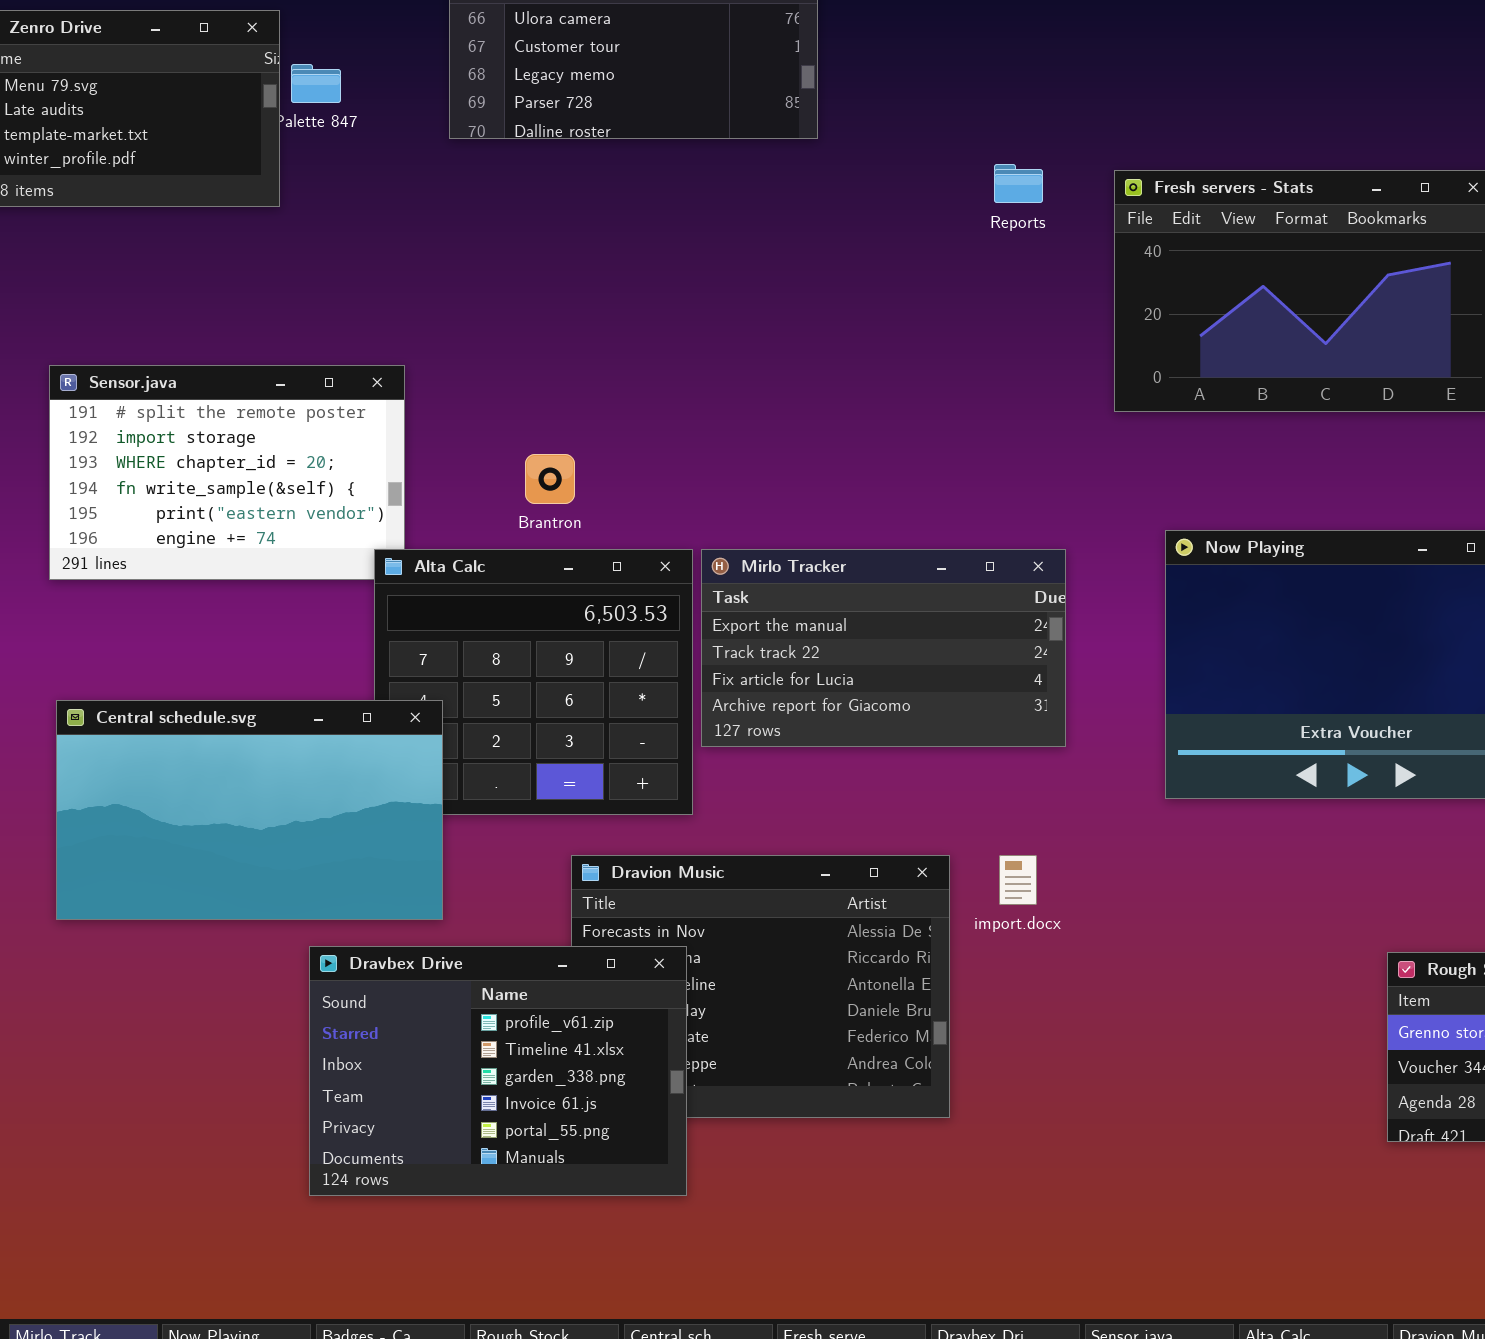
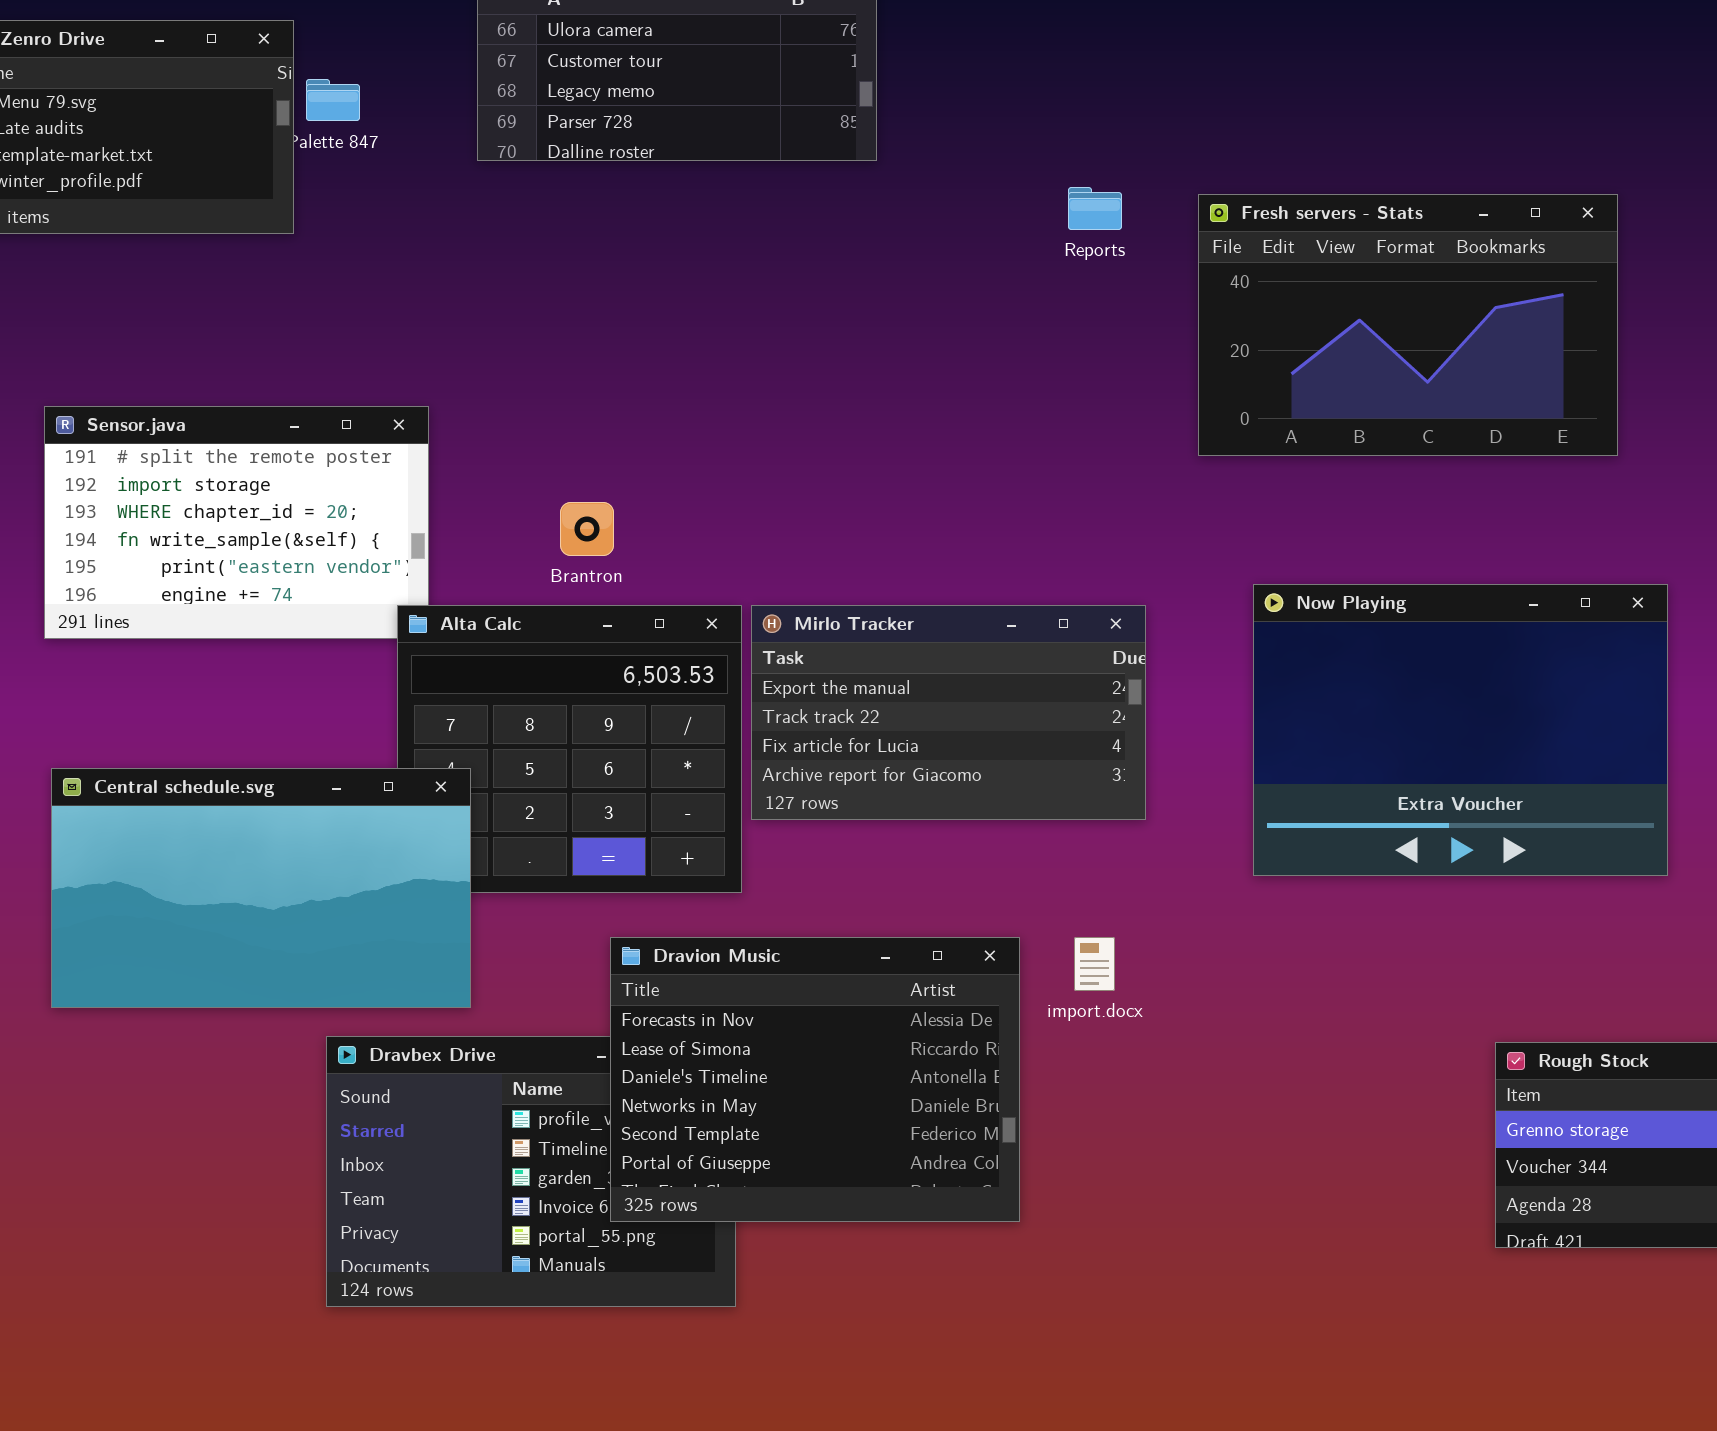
Dravion Music: [571,855,950,1118] -> [610,937,1020,1222], raised

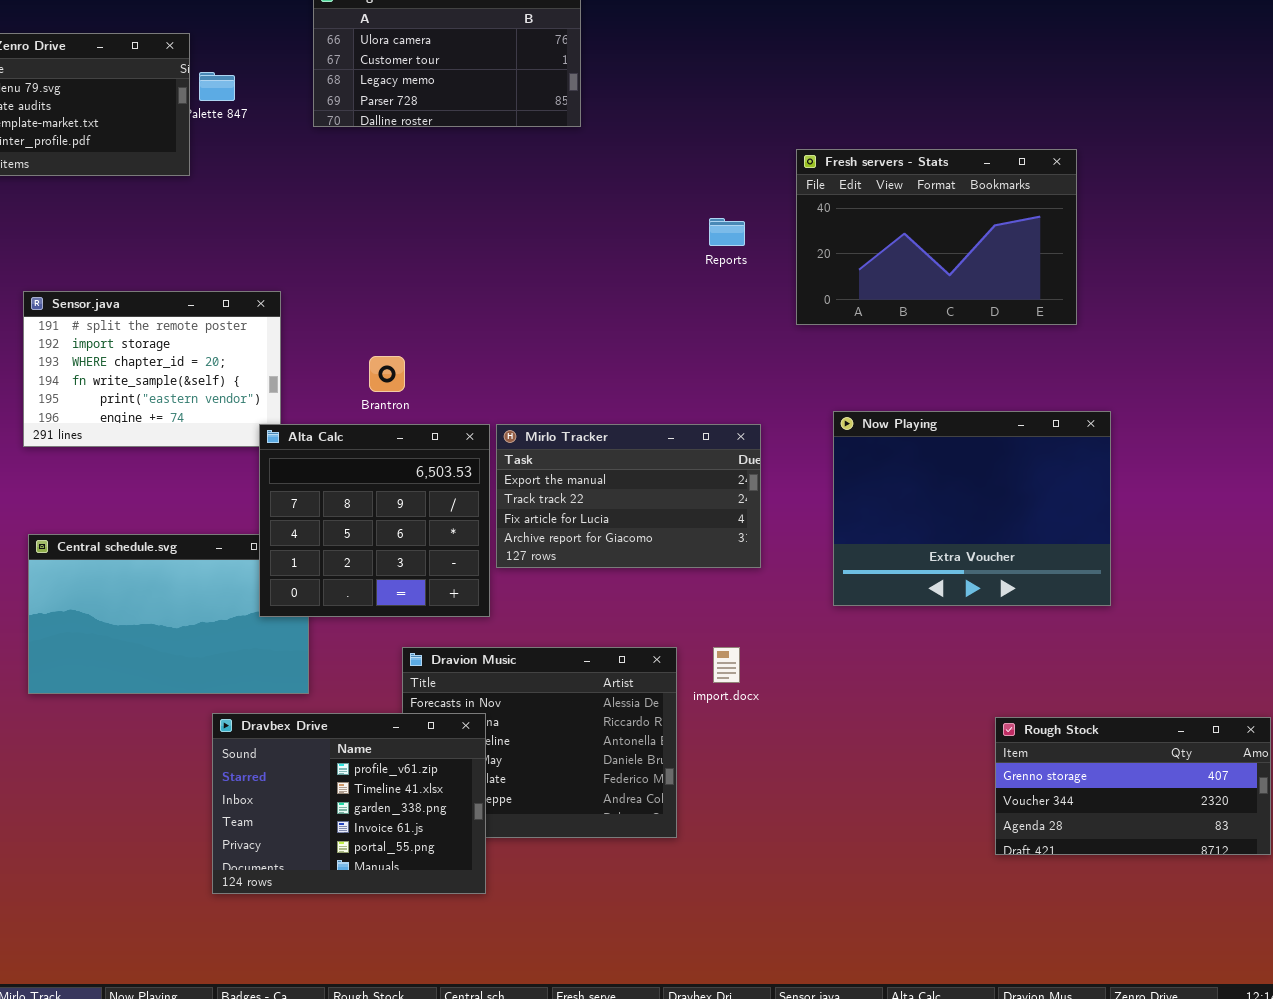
Reports: [1068,187,1122,230] -> [709,218,745,246], moved
Alta Calc: [397,605,742,893] -> [259,424,490,617], raised
Dravbex Drive: [326,1036,736,1307] -> [212,713,486,894], raised

